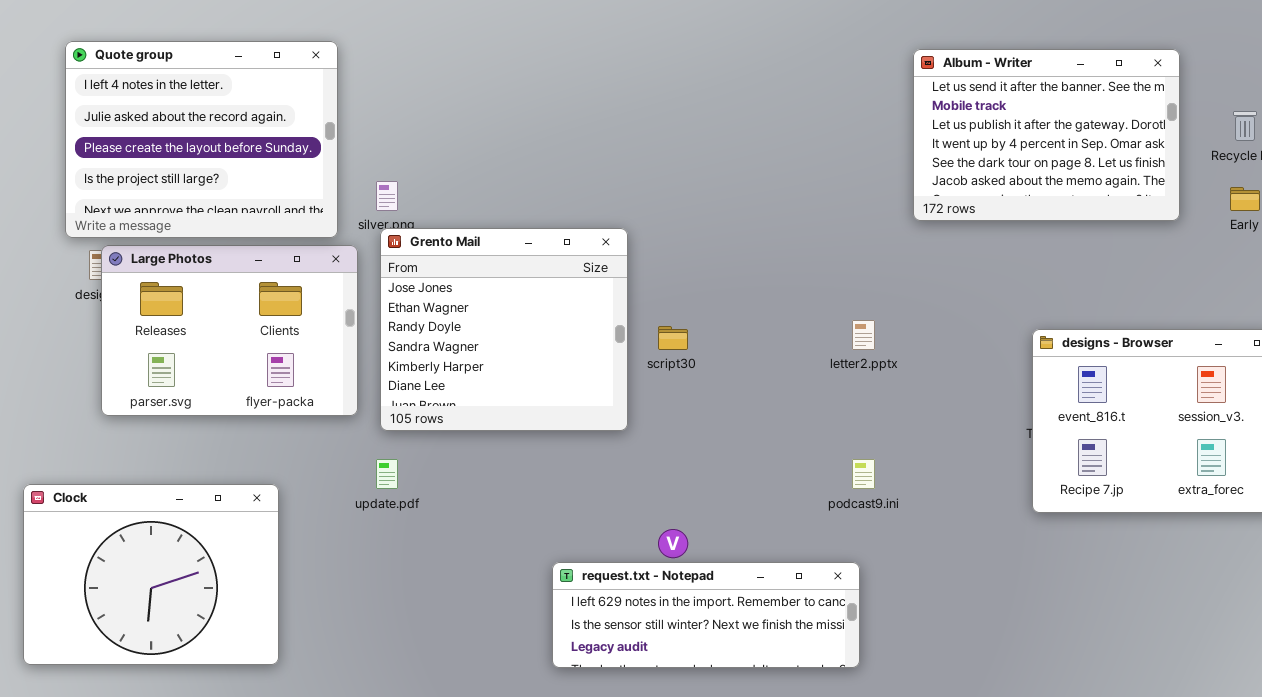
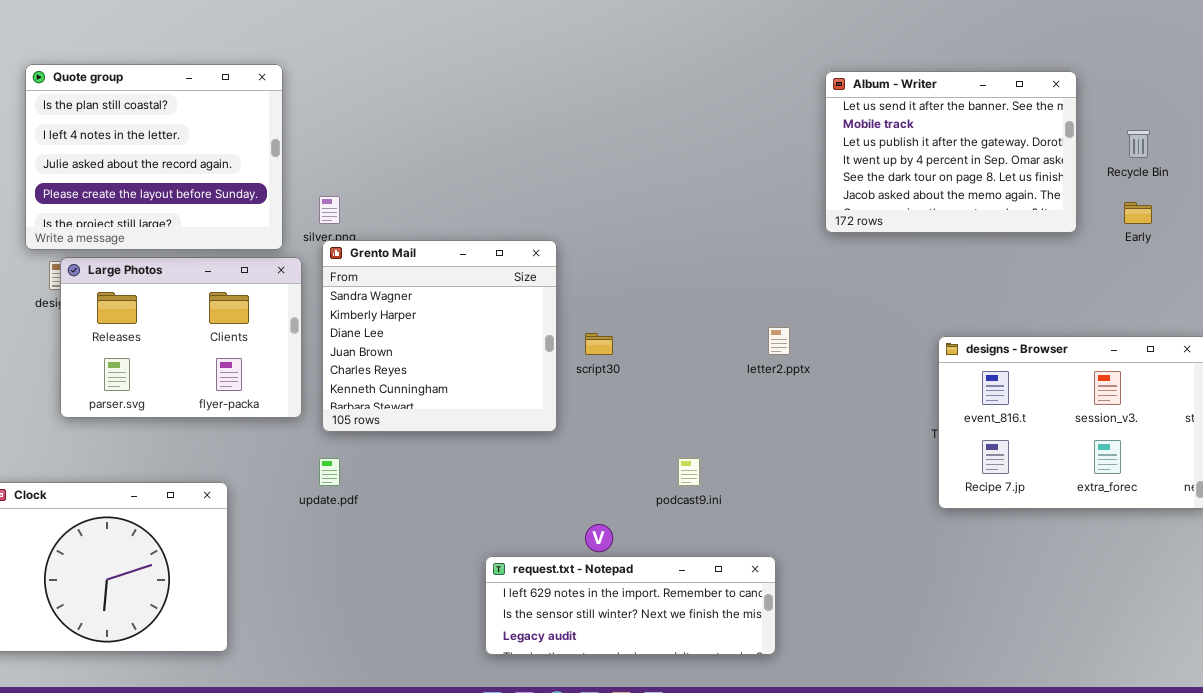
Quote group: [65,41,338,238] -> [25,64,283,250], scrolled up 1 row
Grento Mail: [380,228,628,431] -> [322,240,557,432], scrolled down 3 rows
podcast9.ini: [852,459,875,489] -> [678,458,700,486], moved

